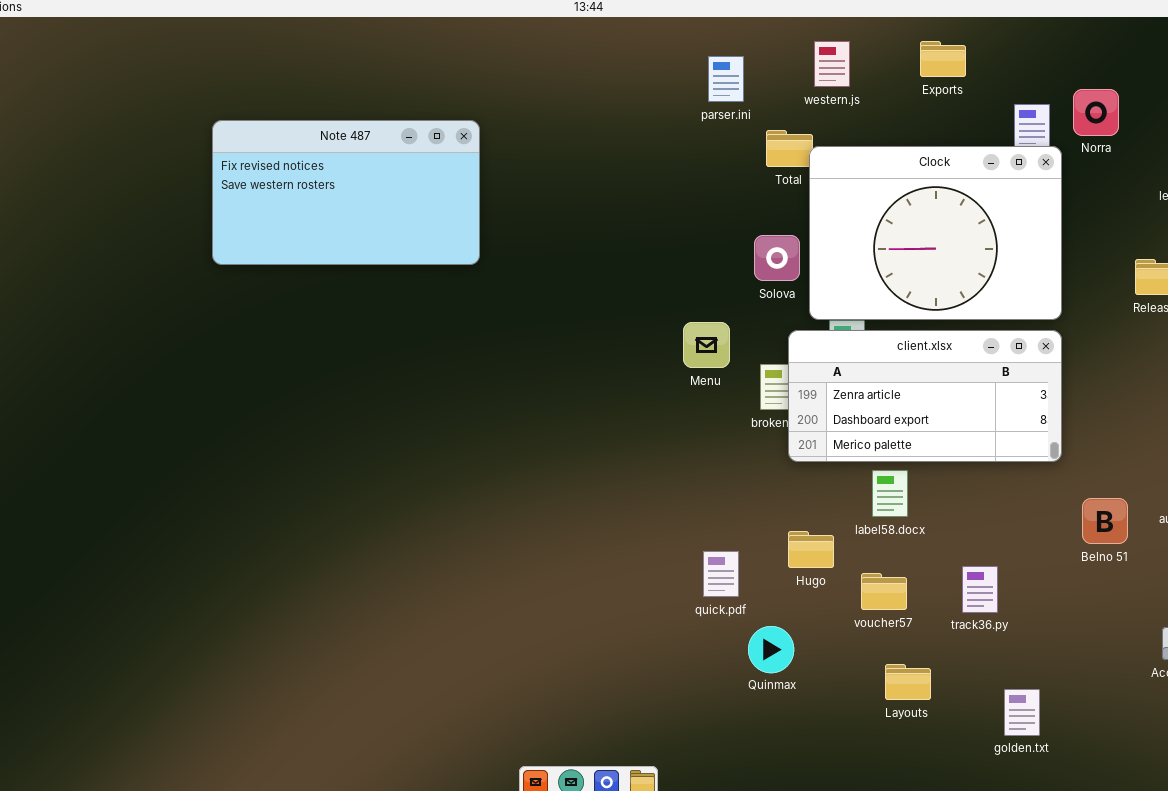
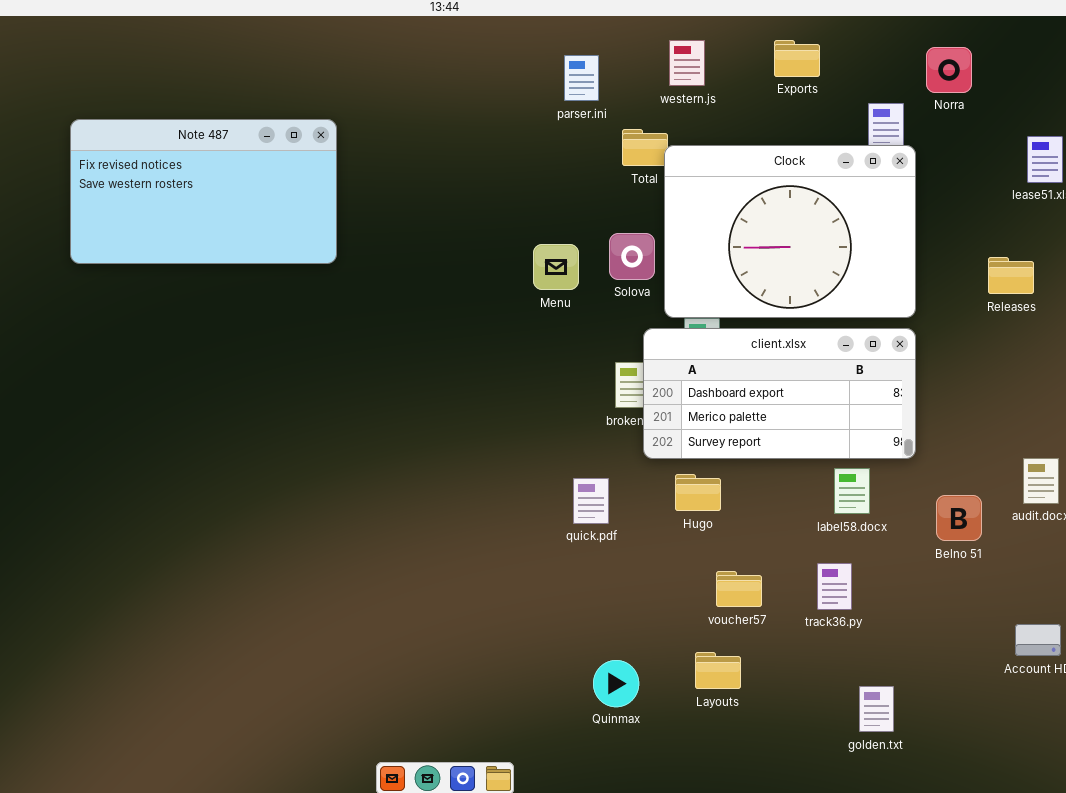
Norra: [1073,89,1119,136] -> [926,47,972,93], moved
Menu: [683,322,730,368] -> [533,244,579,290], moved
client.xlsx: [788,330,1062,462] -> [643,328,916,459], scrolled down 1 row
label58.docx: [872,470,908,517] -> [834,468,870,514], moved
Hugo: [788,531,834,568] -> [675,474,721,511], moved
quick.pdf: [703,551,739,597] -> [573,478,609,524], moved
Quinmax: [748,626,794,673] -> [593,660,639,707], moved
Layouts: [885,664,931,700] -> [695,652,741,689], moved

